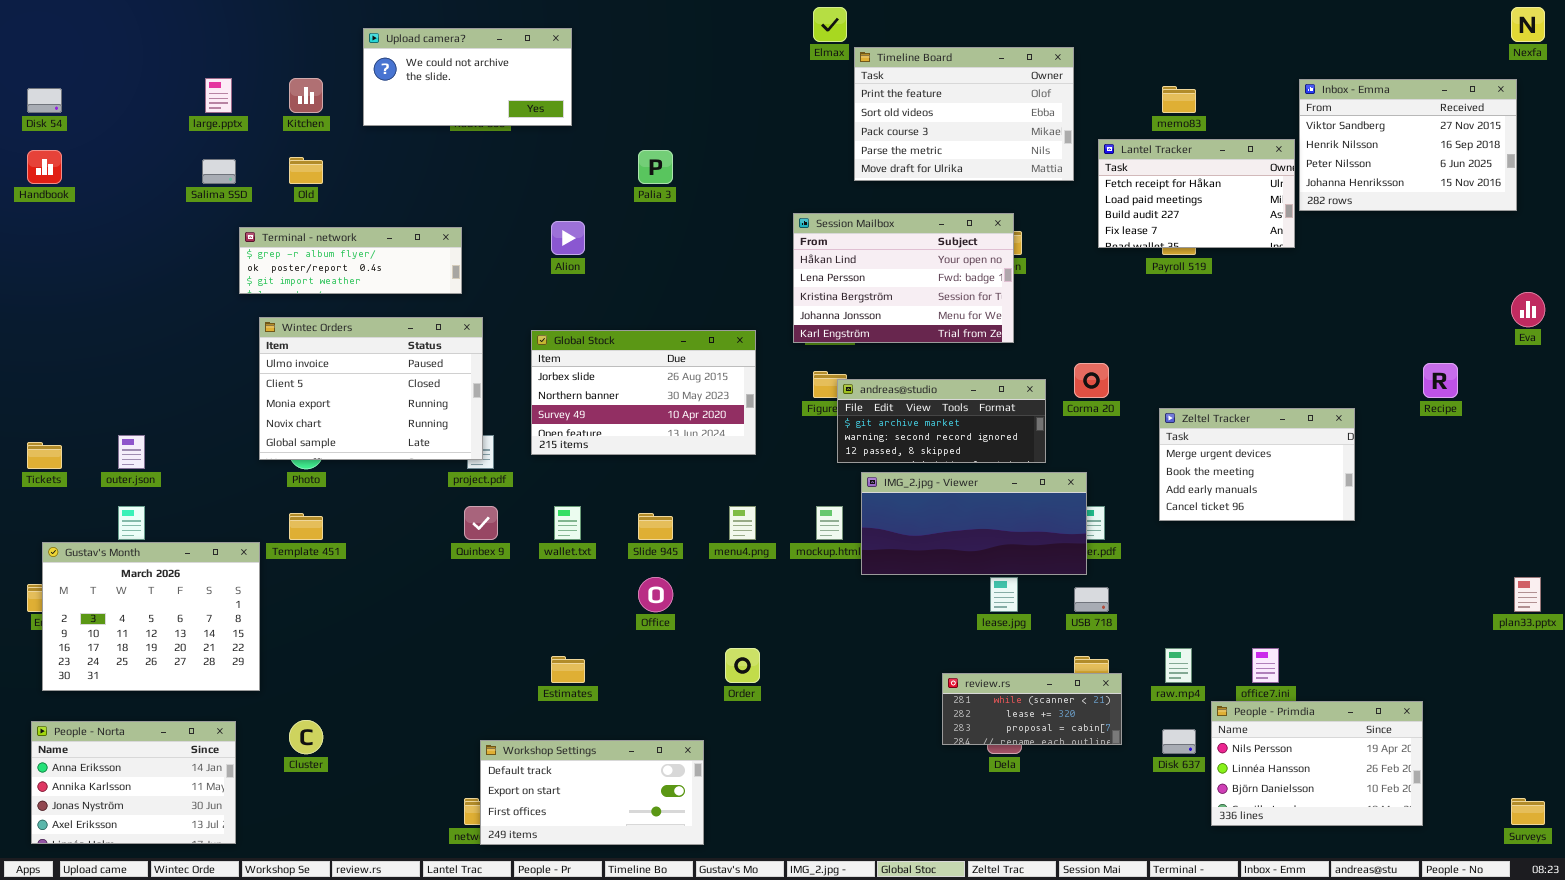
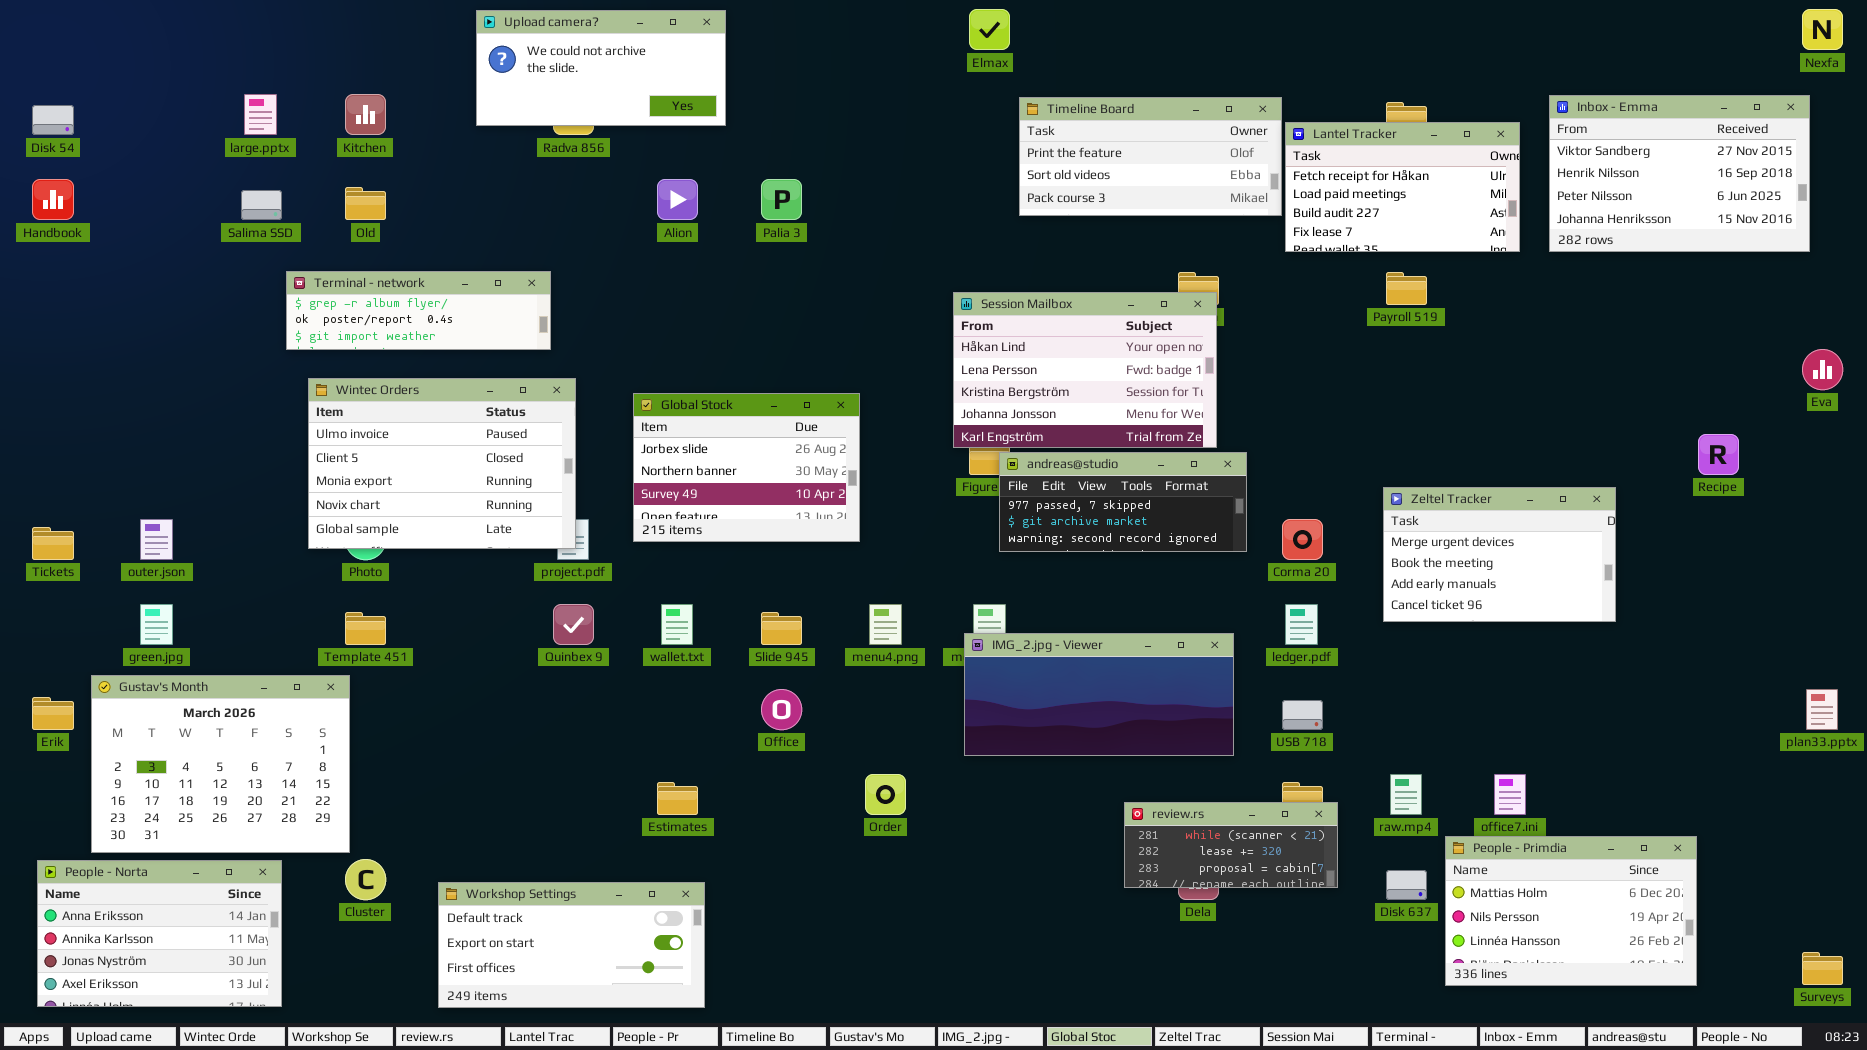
Upload camera?: [363,28,572,126] -> [476,10,726,126], moved
Timeline Board: [854,47,1074,181] -> [1019,97,1282,216], resized
Lantel Tracker: [1098,139,1295,248] -> [1285,122,1520,252], moved
Session Mailbox: [793,213,1014,343] -> [953,292,1217,448], moved
Alion: [551,221,585,255] -> [657,179,698,220], moved
Global Stock: [531,330,756,455] -> [633,393,860,542], resized
Corma 20: [1074,363,1109,398] -> [1282,519,1323,560], moved
andreas@studio: [837,379,1046,463] -> [999,452,1247,552], scrolled up 1 row
IMG_2.jpg - Viewer: [861,472,1087,575] -> [964,633,1234,756], moved
Gustav's Month: [42,542,260,691] -> [91,675,350,853], moved
People - Primdia: [1211,701,1423,826] -> [1445,836,1697,986], scrolled up 1 row
Workshop Settings: [480,740,704,845] -> [438,882,705,1008], moved

